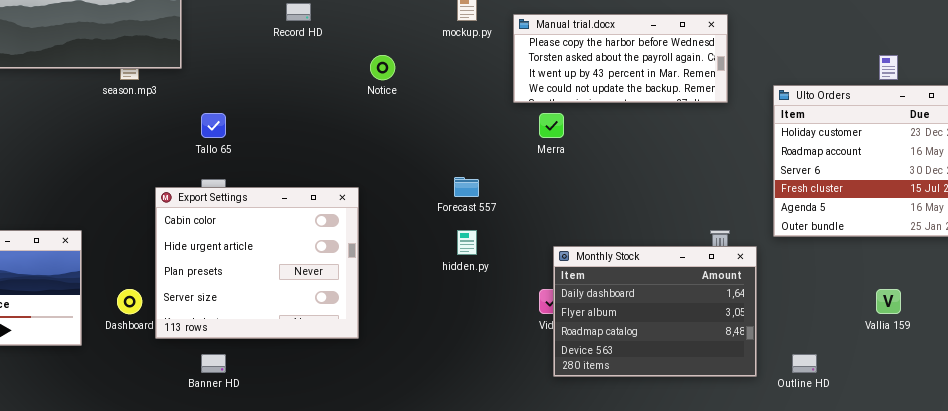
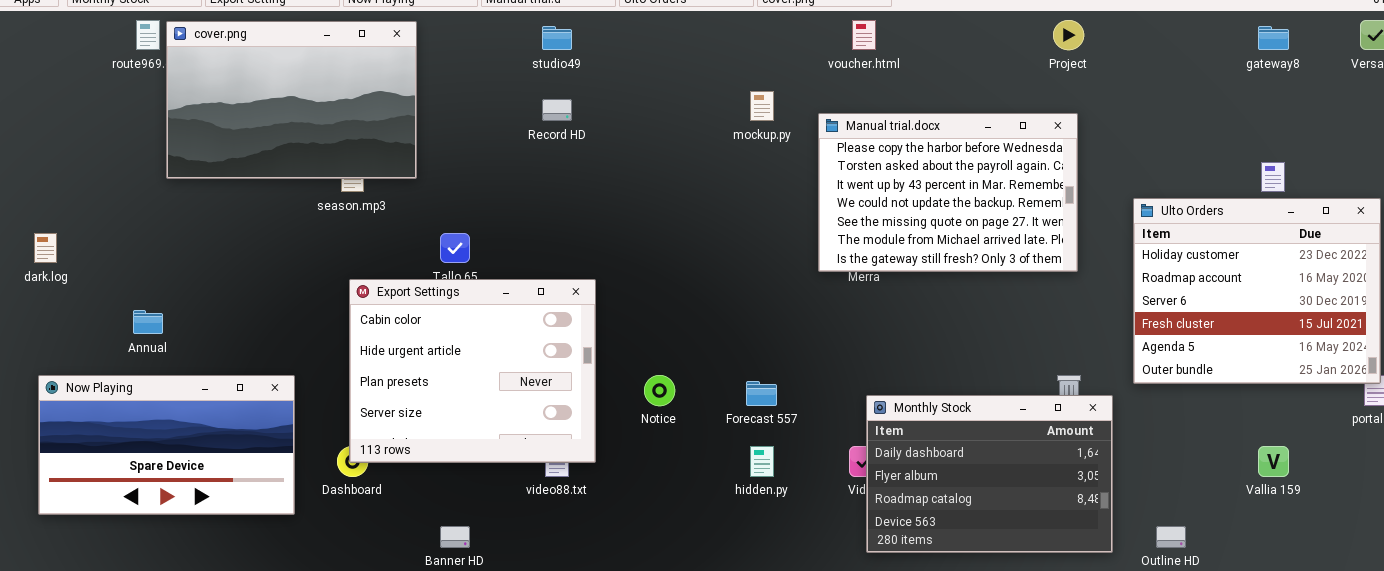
Manual trial.docx: [513,14,728,103] -> [818,113,1078,272], resized
Notice: [370,55,395,80] -> [644,375,675,406], moved
Forecast 557: [454,177,479,197] -> [746,381,777,406], moved
Export Settings: [155,187,359,339] -> [349,279,596,463], moved
hidden.py: [457,230,477,255] -> [750,446,774,477], moved

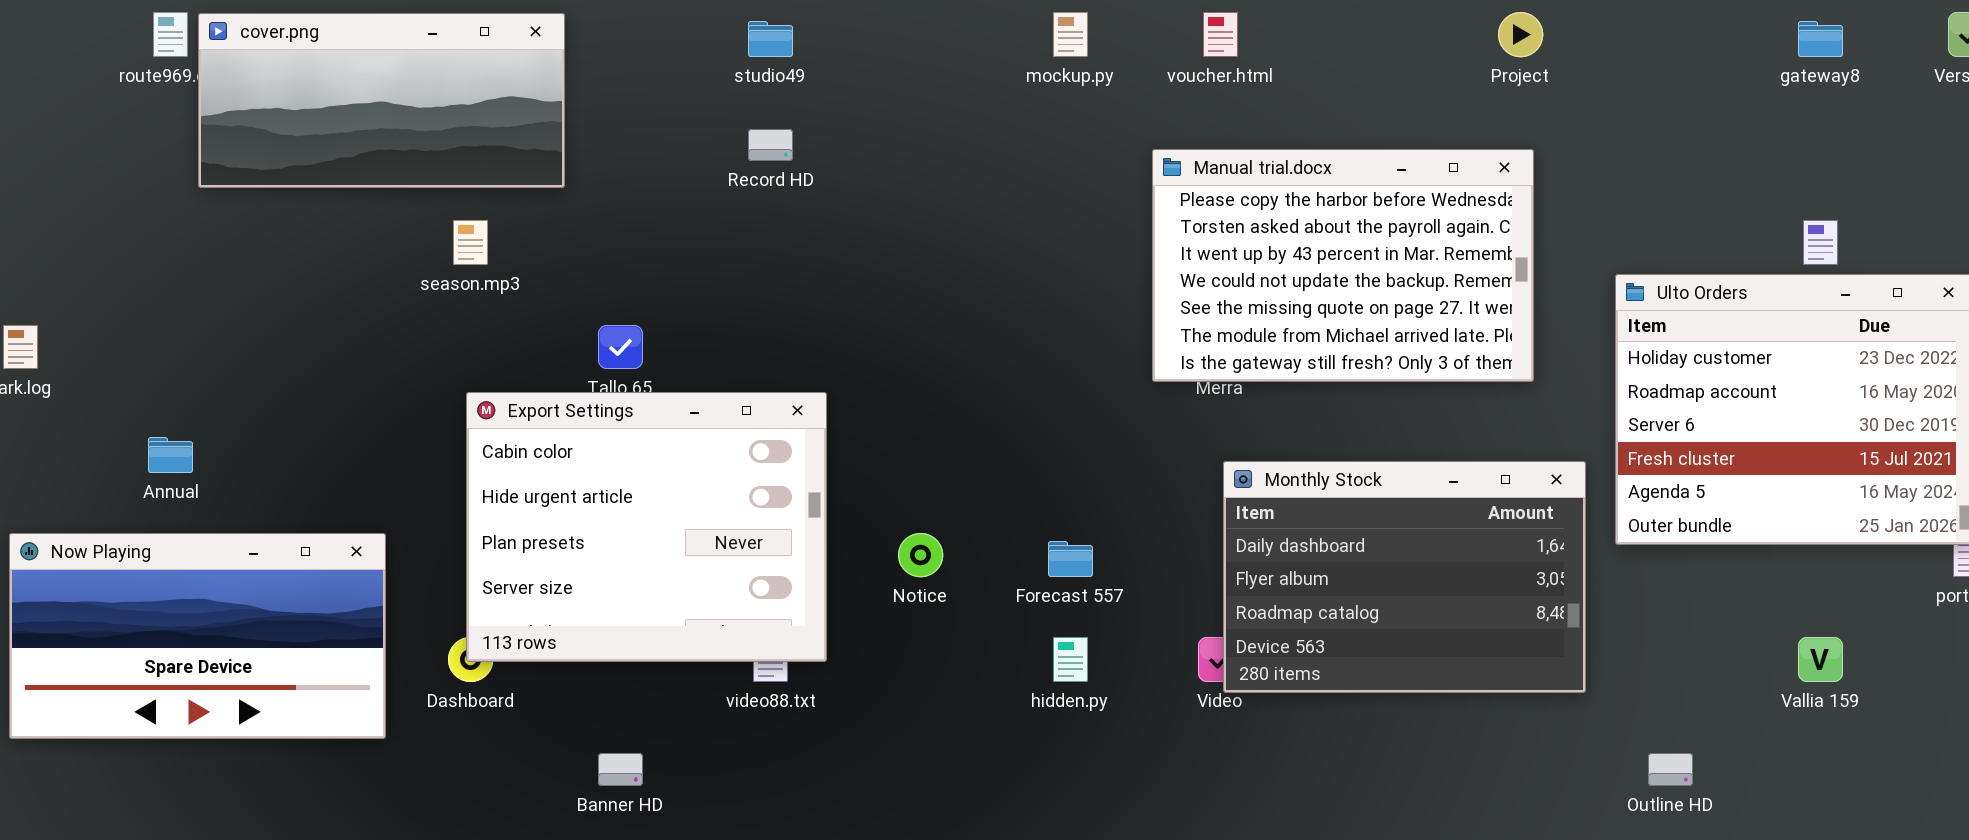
cover.png: [166,21,417,179] -> [198,13,565,188], resized
mockup.py: [750,91,774,121] -> [1053,12,1088,57], moved
Monthly Stock: [866,395,1113,553] -> [1223,461,1586,693], moved

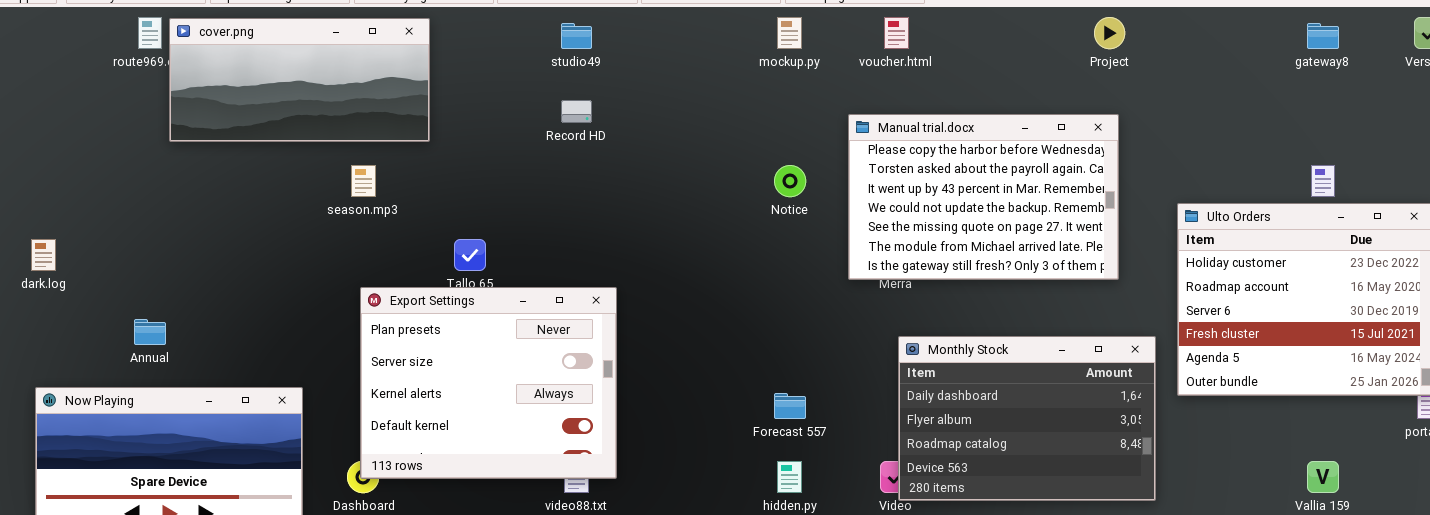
Export Settings: [466,392,827,662] -> [360,287,617,479], scrolled down 2 rows
Notice: [898,533,943,577] -> [774,165,806,197], moved

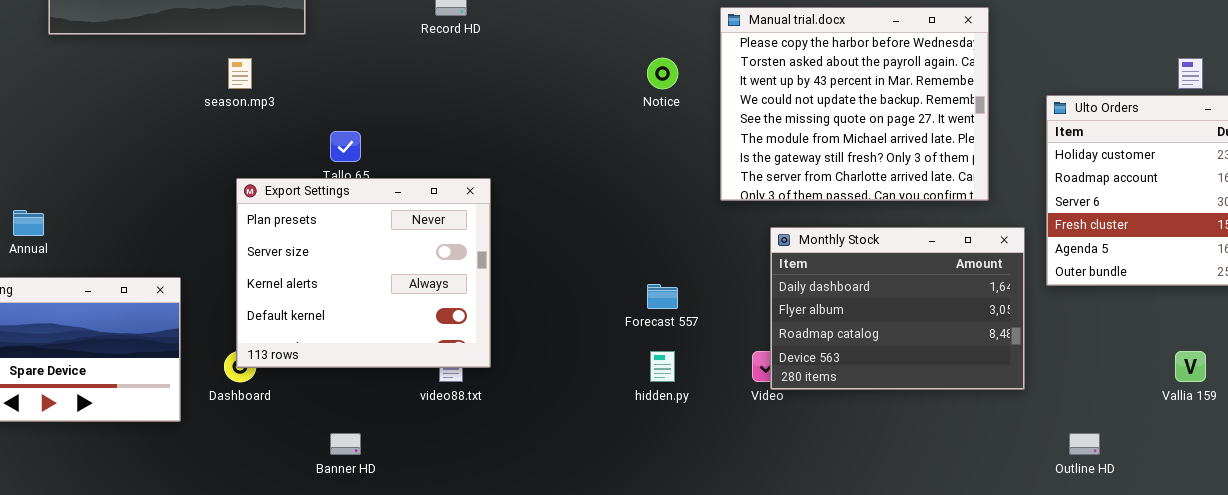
Manual trial.docx: [848,114,1119,280] -> [720,7,989,201], resized

